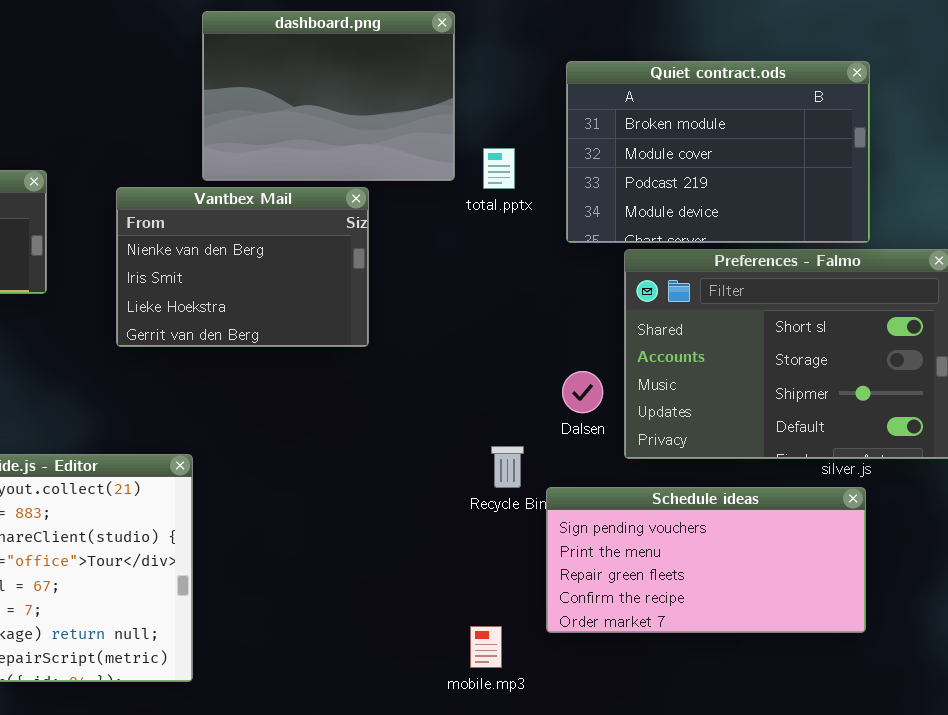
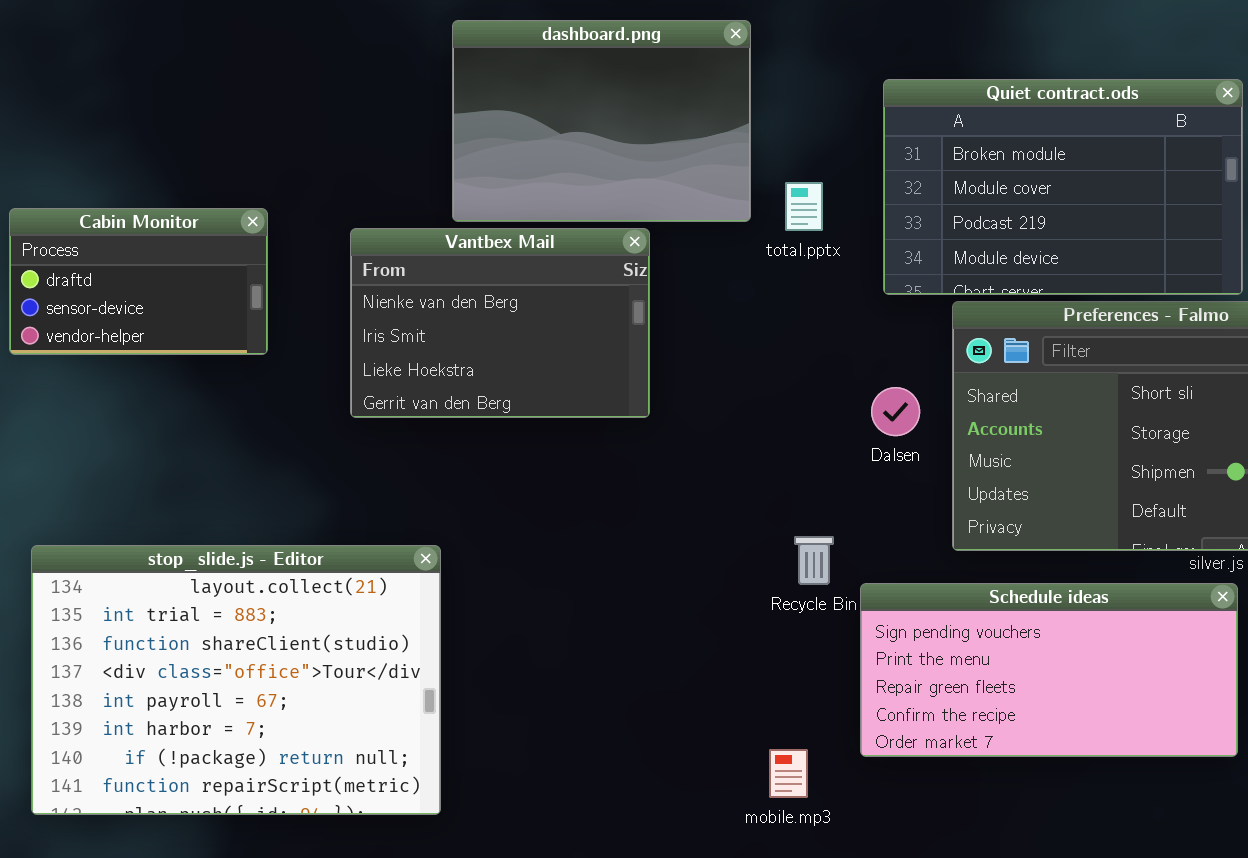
Dalsen: [562,371,603,413] -> [871,387,920,436], moved

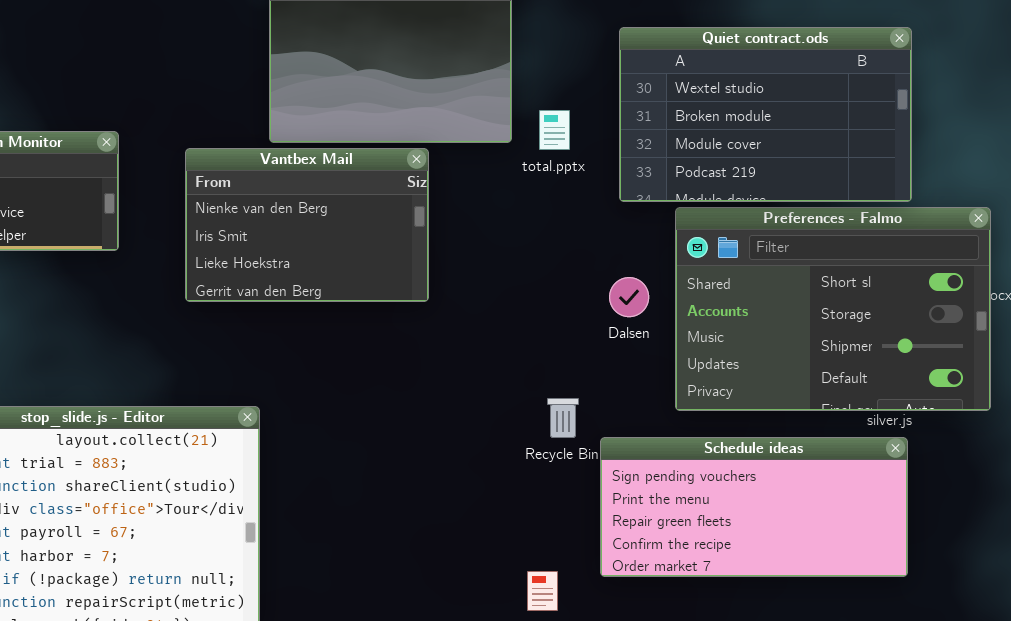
Quiet contract.ods: [883,79,1243,295] -> [619,27,912,202], scrolled up 1 row

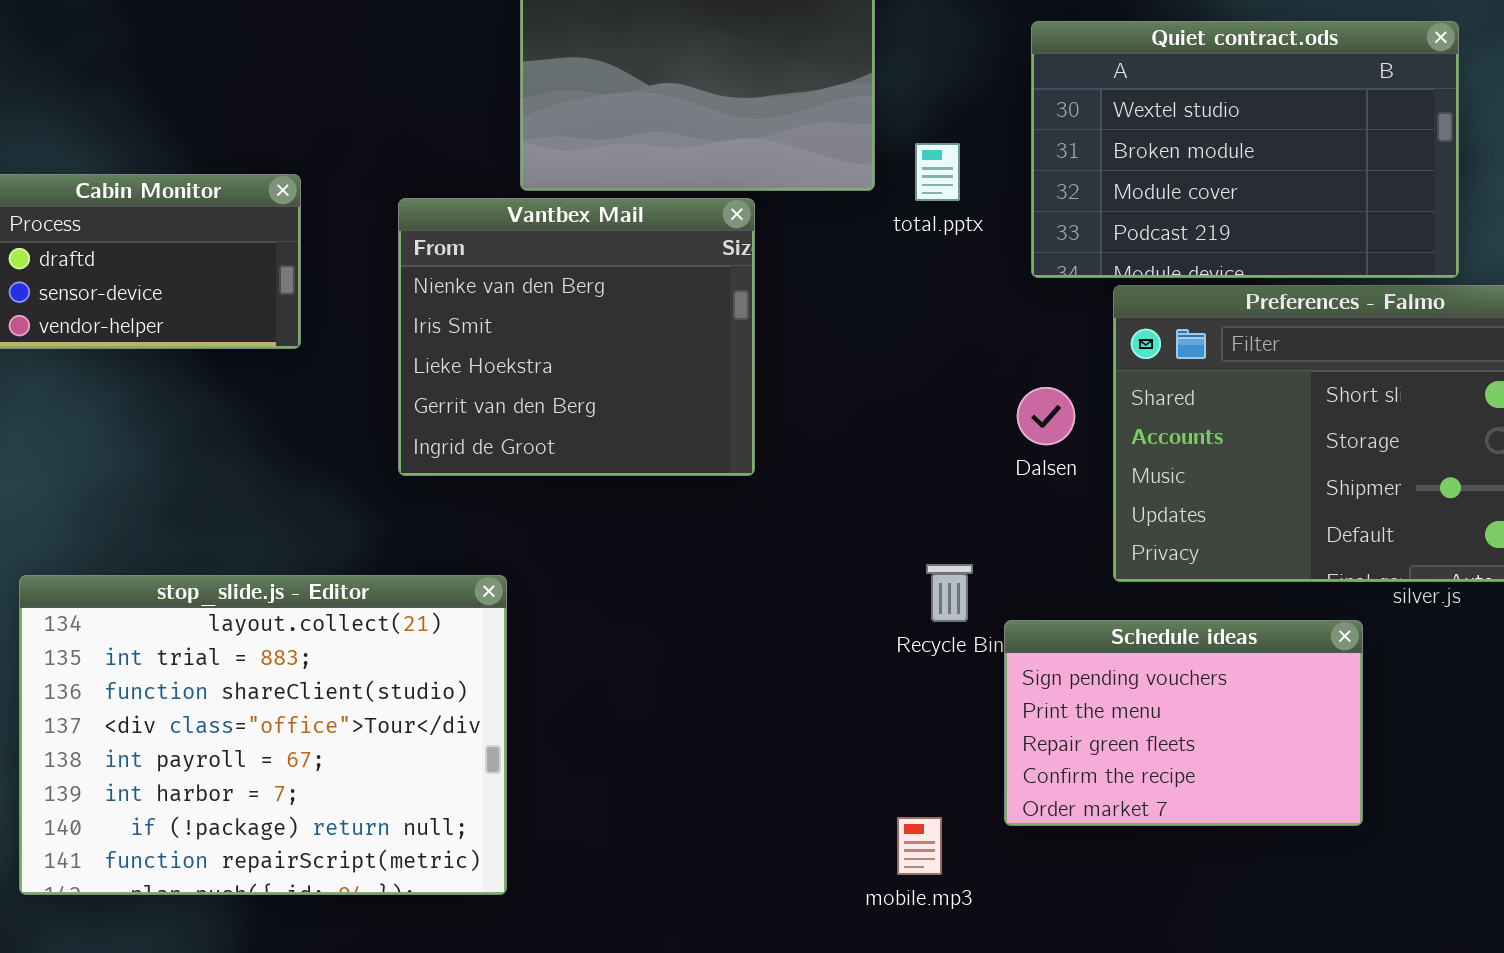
Vantbex Mail: [185,148,429,302] -> [398,198,755,476], resized
Schedule ideas: [600,437,908,577] -> [1004,620,1363,826], resized

